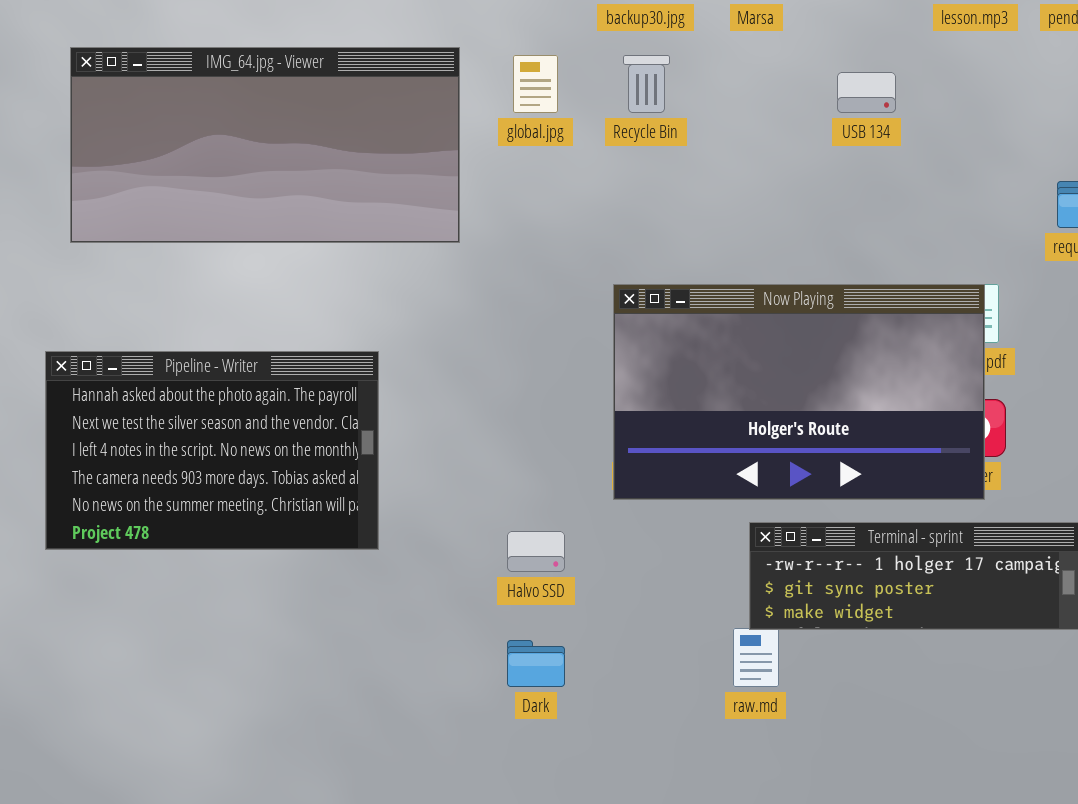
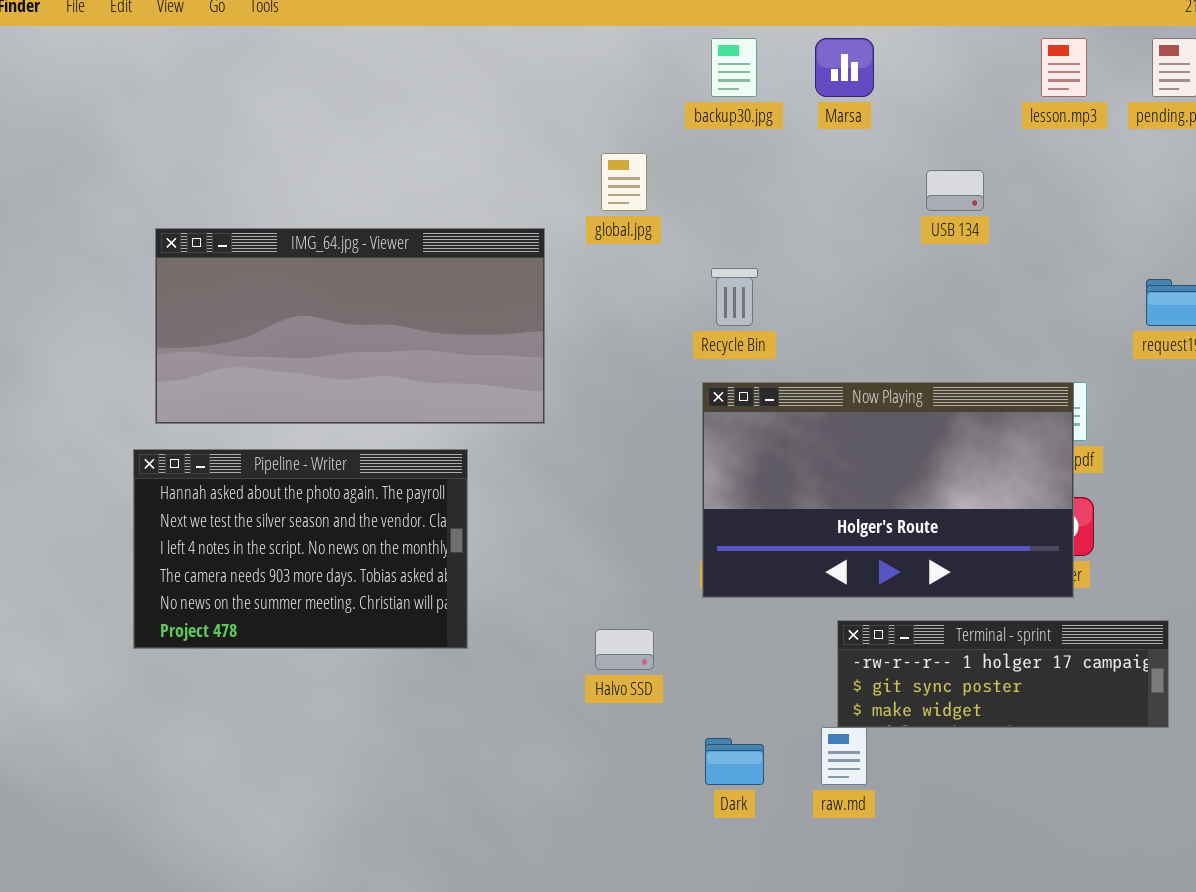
IMG_64.jpg - Viewer: [70,47,460,243] -> [155,228,545,424], moved
Recycle Bin: [623,55,670,113] -> [711,268,758,326], moved
Dark: [507,640,565,687] -> [705,738,764,785], moved

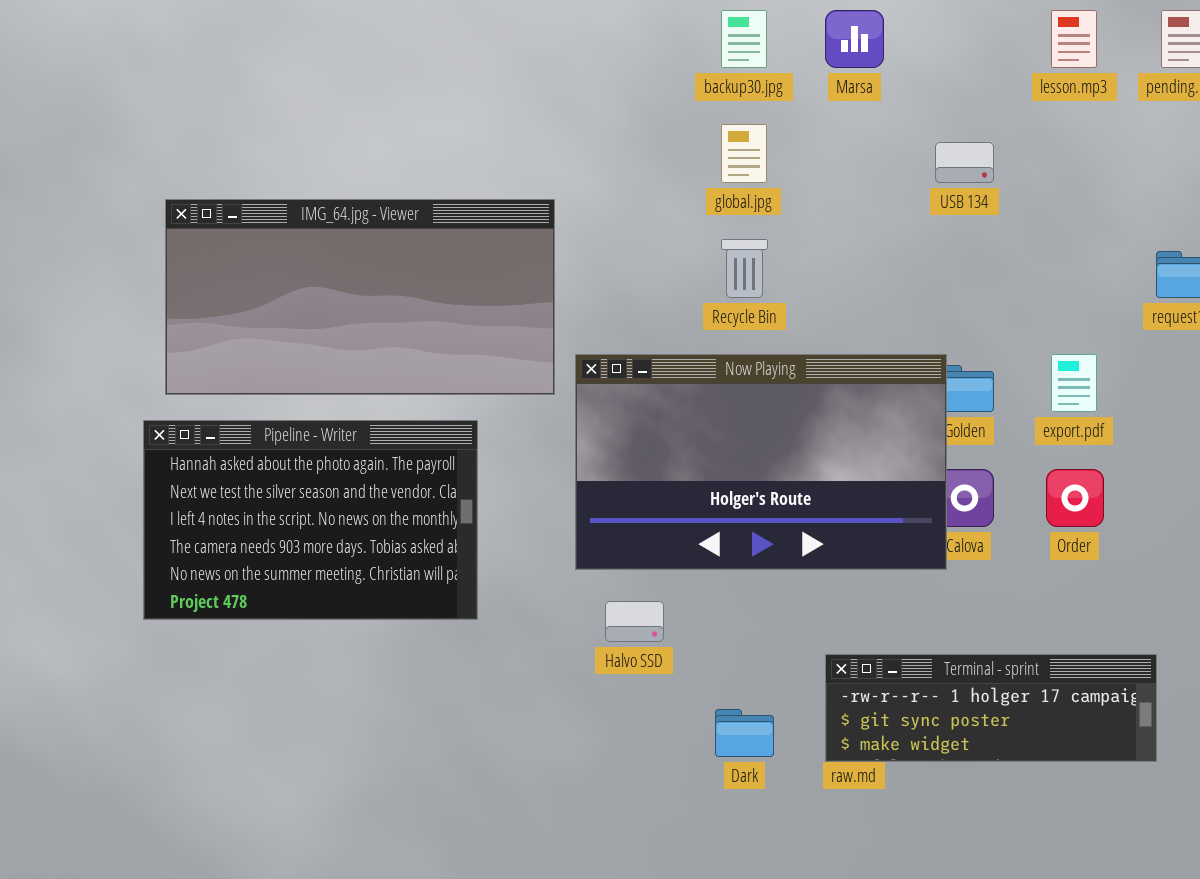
global.jpg: [601,153,647,211] -> [721,124,767,183], moved
Now Playing: [702,382,1074,598] -> [575,354,947,570], moved
Terminal - sprint: [837,620,1169,728] -> [825,654,1157,762], moved

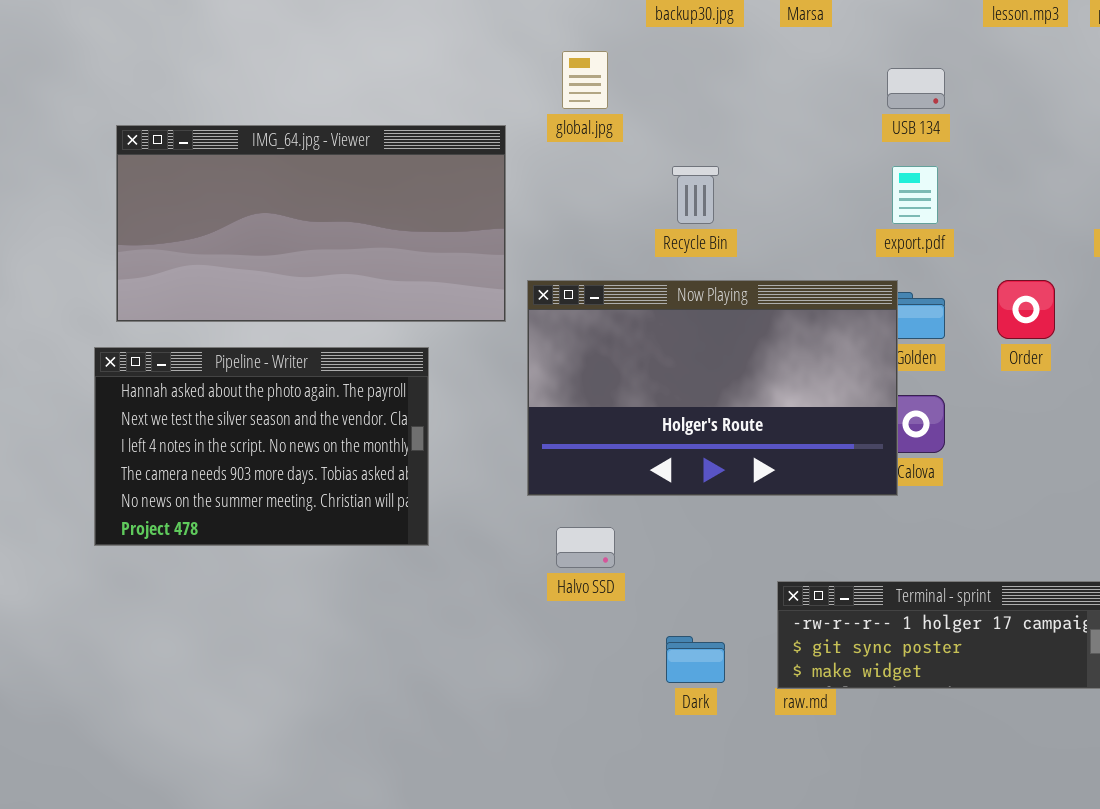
global.jpg: [721,124,767,183] -> [562,51,608,109], moved
export.pdf: [1051,354,1097,412] -> [892,166,938,224], moved
Order: [1046,469,1104,527] -> [997,280,1055,339], moved

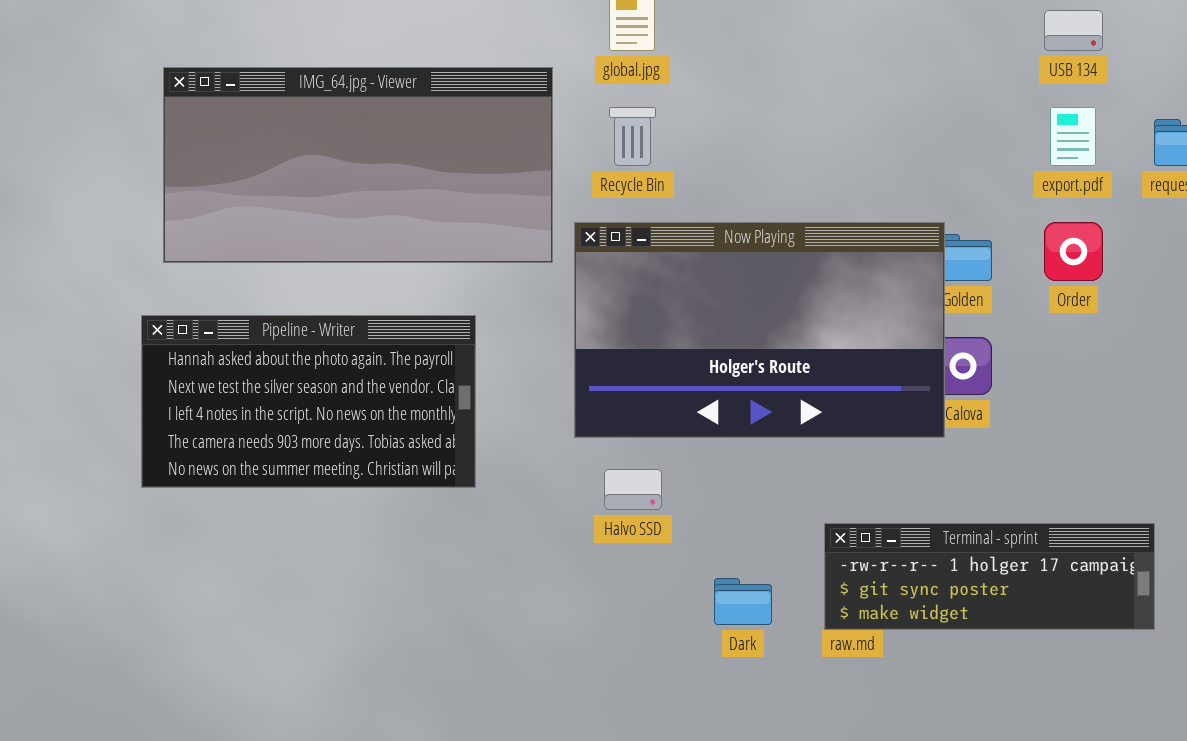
USB 134: [887,68,945,109] -> [1044,10,1103,51], moved
Recycle Bin: [672,166,719,224] -> [609,107,656,166], moved
export.pdf: [892,166,938,224] -> [1050,107,1096,166], moved
Pipeline - Writer: [94,347,429,546] -> [141,315,476,488], resized

